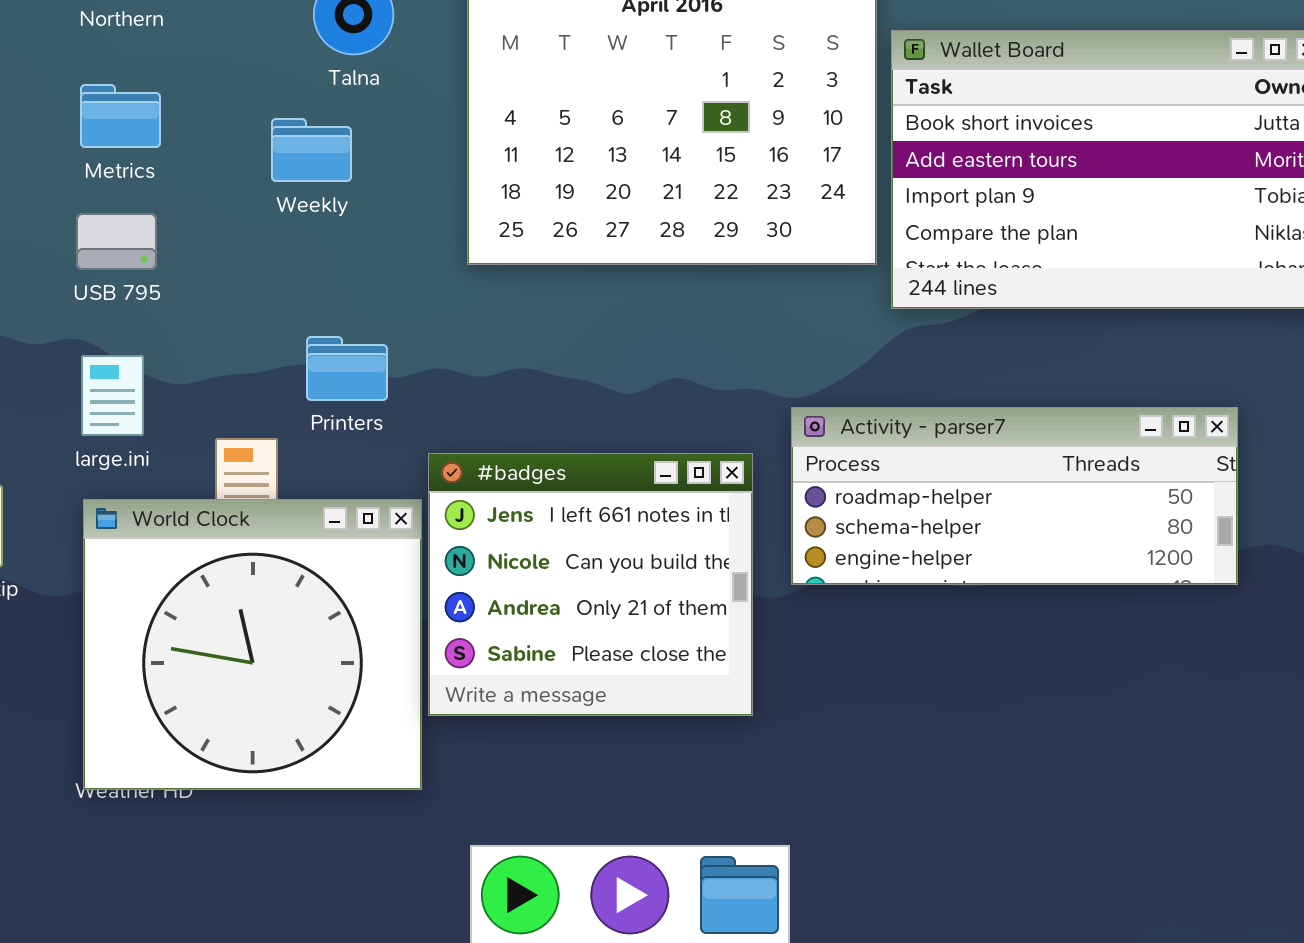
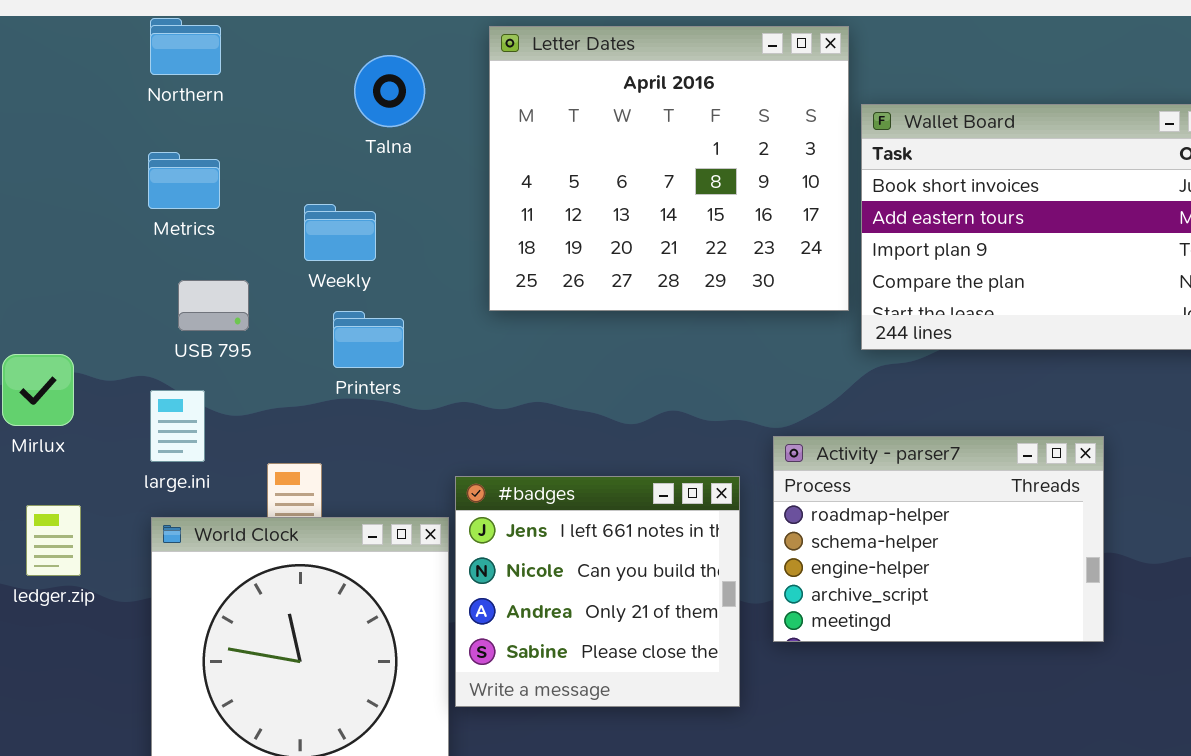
Weekly: [271,118,352,182] -> [304,204,376,261], moved
USB 795: [76,213,157,270] -> [178,280,249,331], moved
Printers: [306,336,388,401] -> [333,311,404,368], moved
Activity - parser7: [791,407,1238,585] -> [773,436,1104,642], resized

